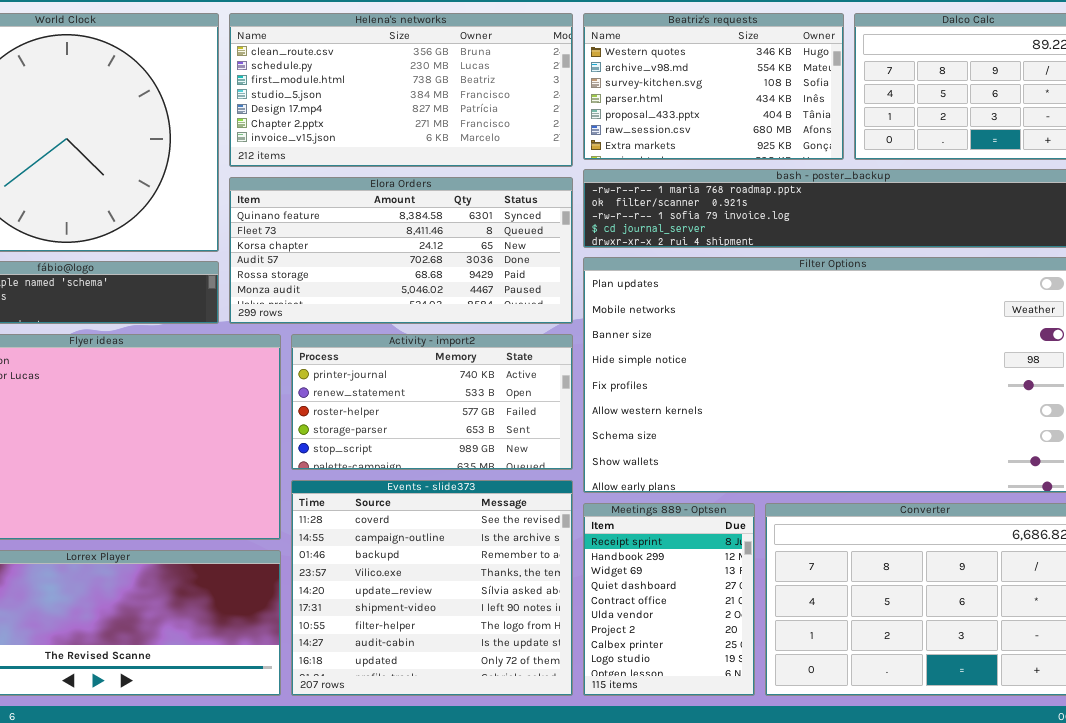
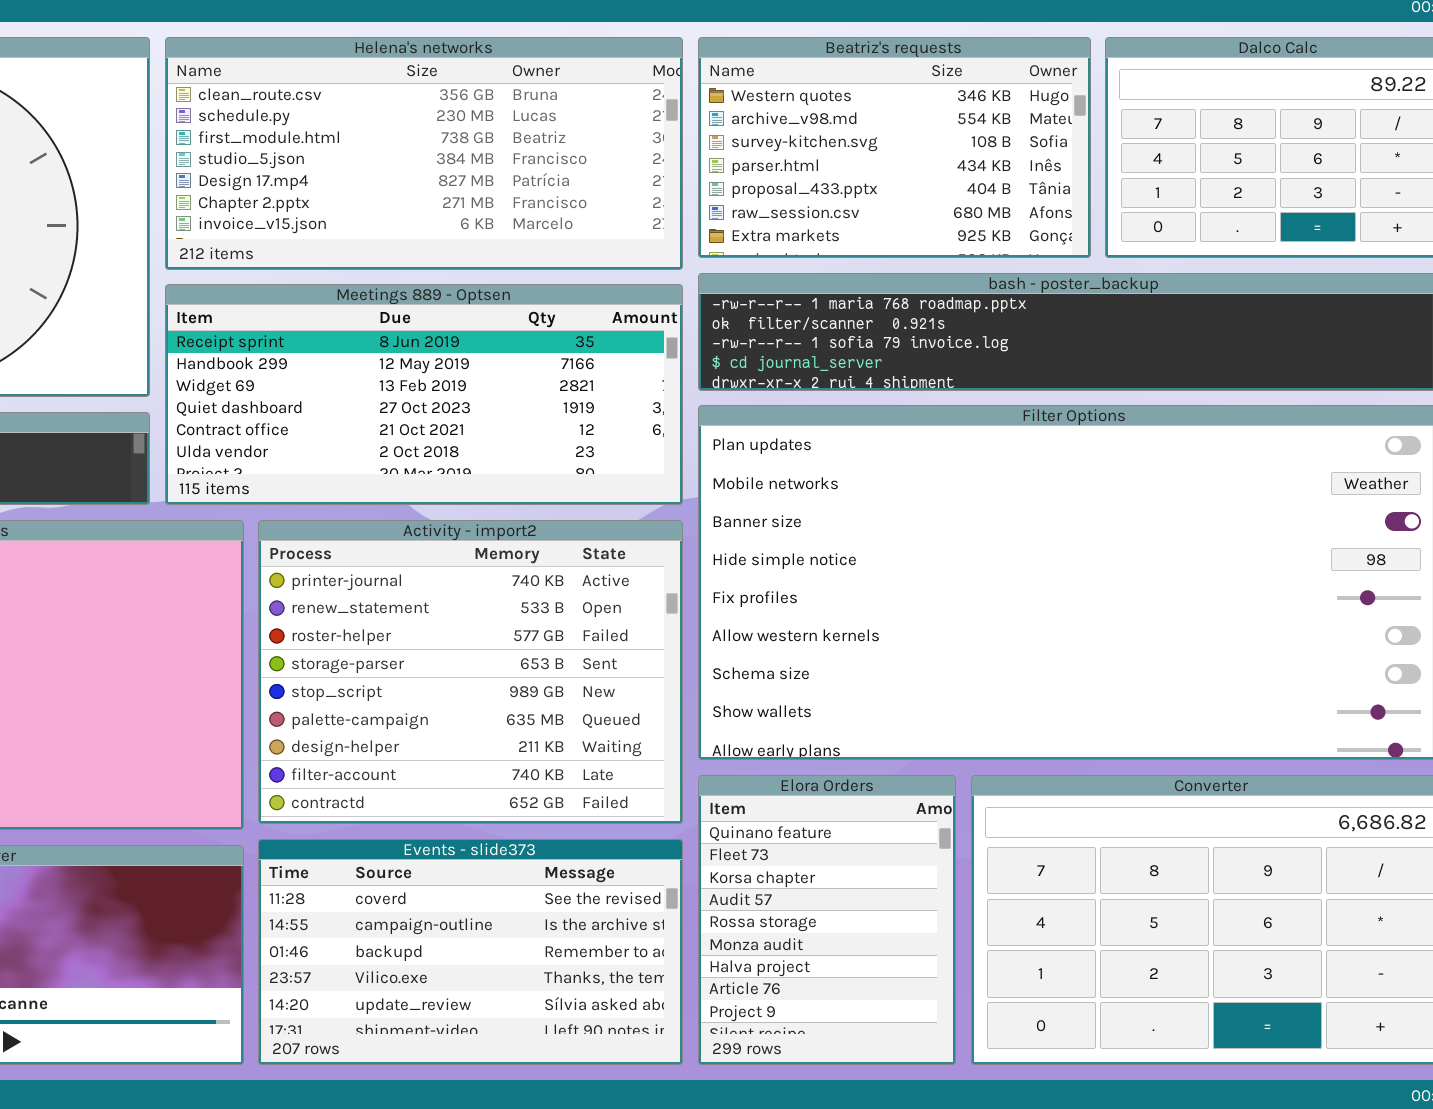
Elora Orders: [229,177,573,324] -> [698,775,956,1065], moved, resized
Activity - import2: [291,334,573,470] -> [258,520,683,824], resized
Events - slide373: [291,480,573,696] -> [258,839,683,1065], resized
Meetings 889 - Optsen: [583,503,755,696] -> [165,284,683,505], moved, resized

